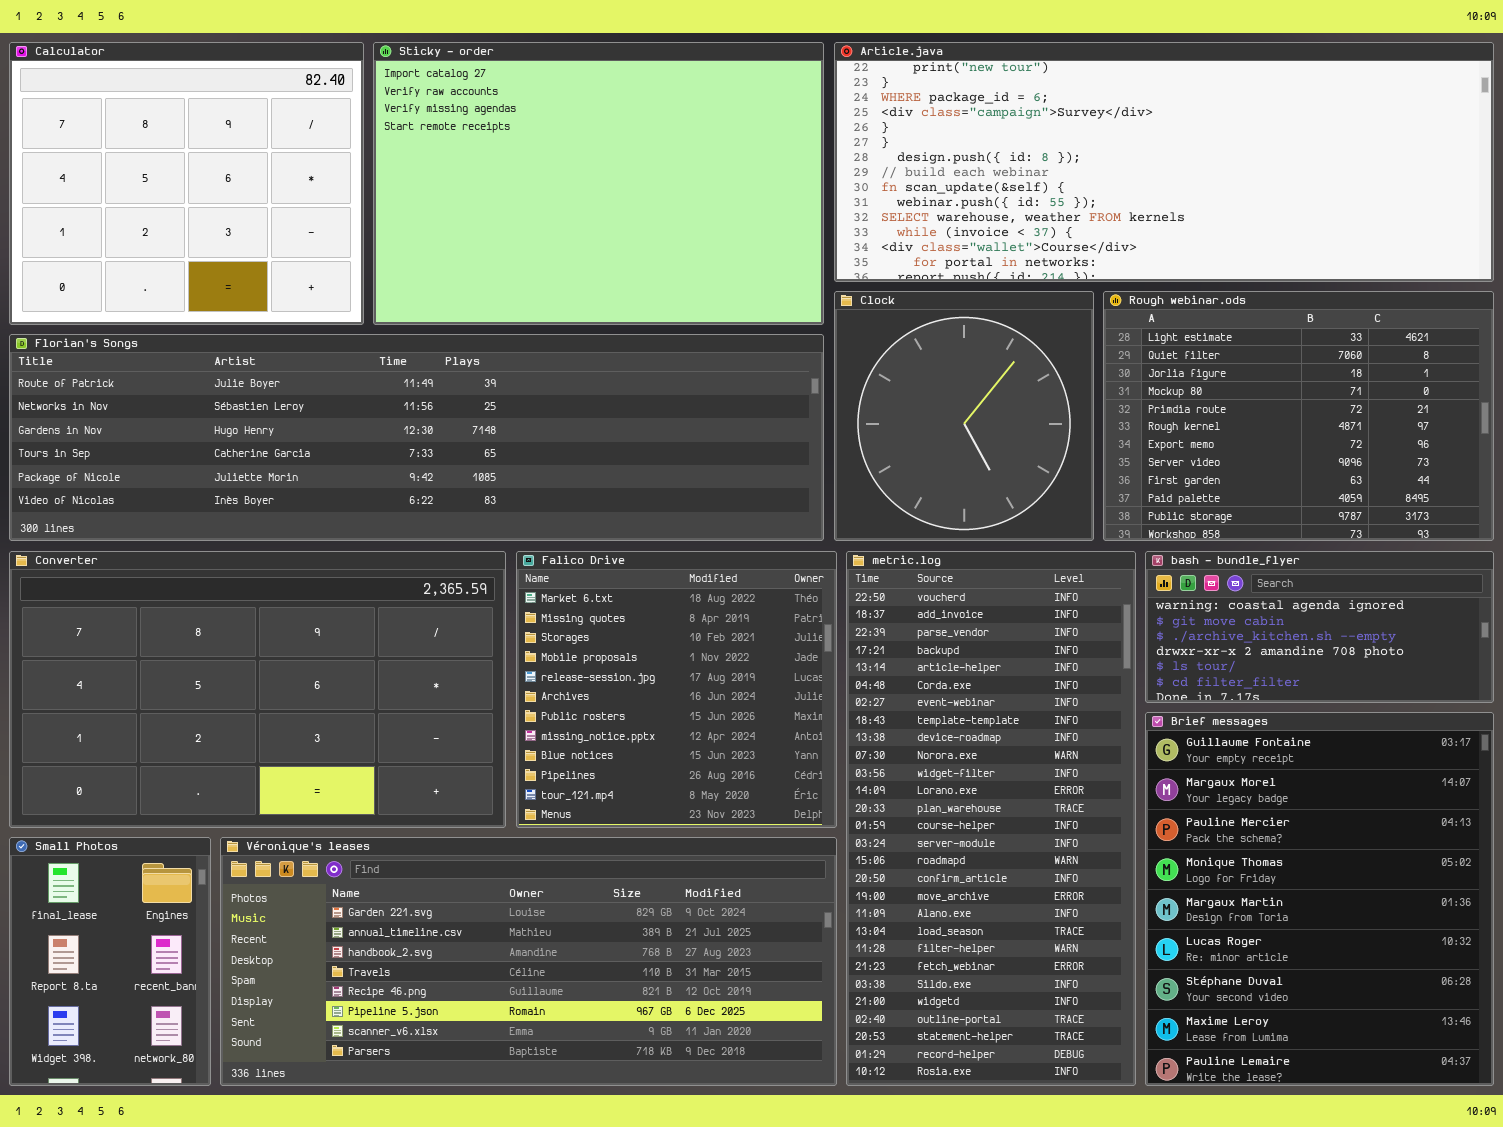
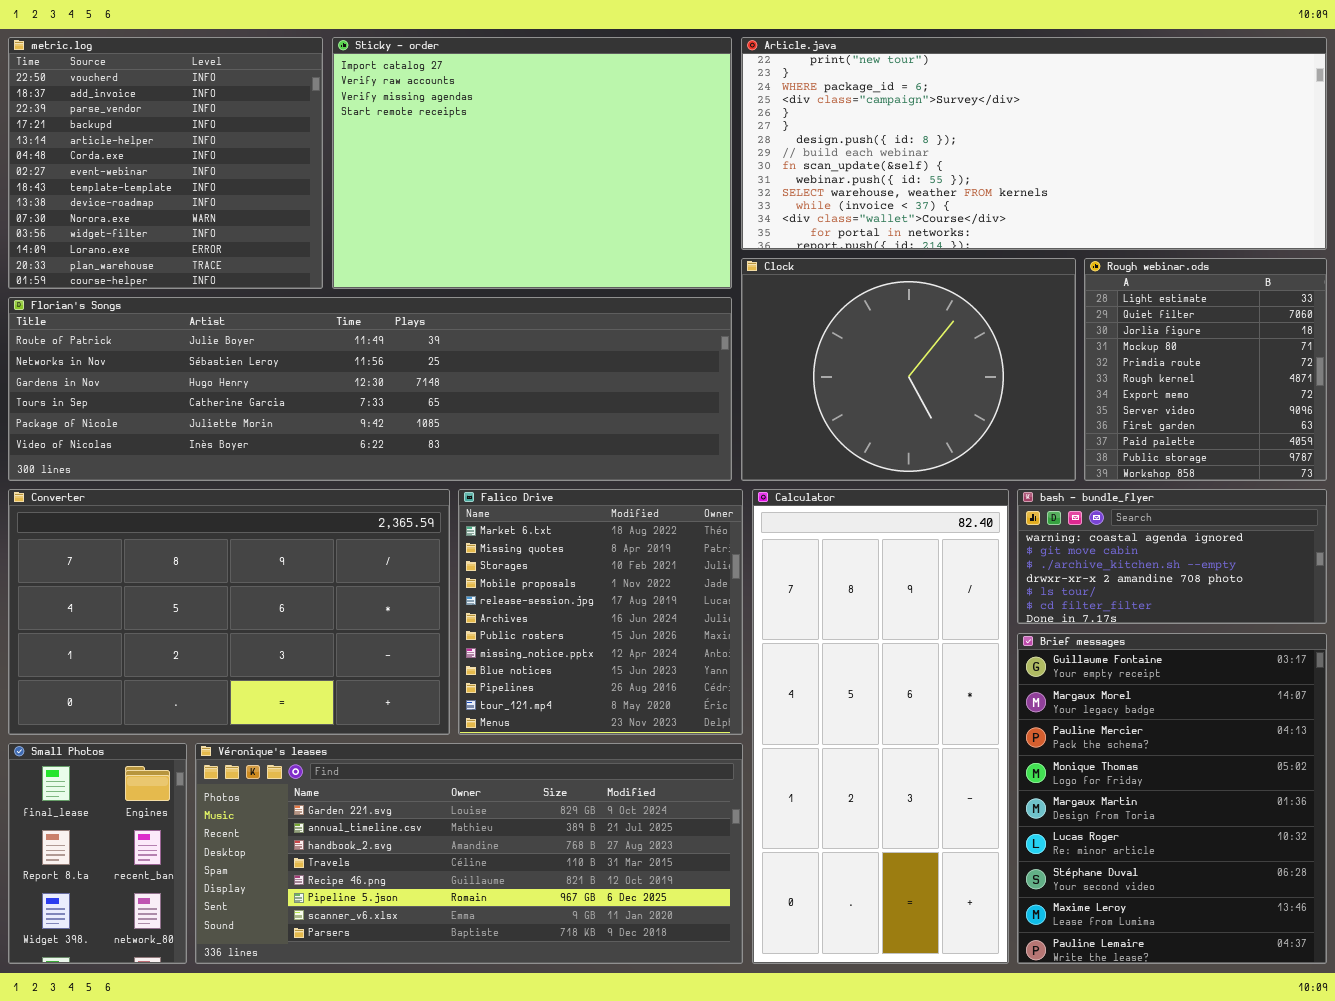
Calculator: [9,42,364,325] -> [752,489,1009,964], moved, resized
Clock: [834,291,1094,541] -> [741,258,1076,481], resized
Rough webinar.ods: [1103,291,1494,541] -> [1084,258,1327,481], resized
metric.log: [846,551,1136,1086] -> [8,37,323,289], moved, resized

